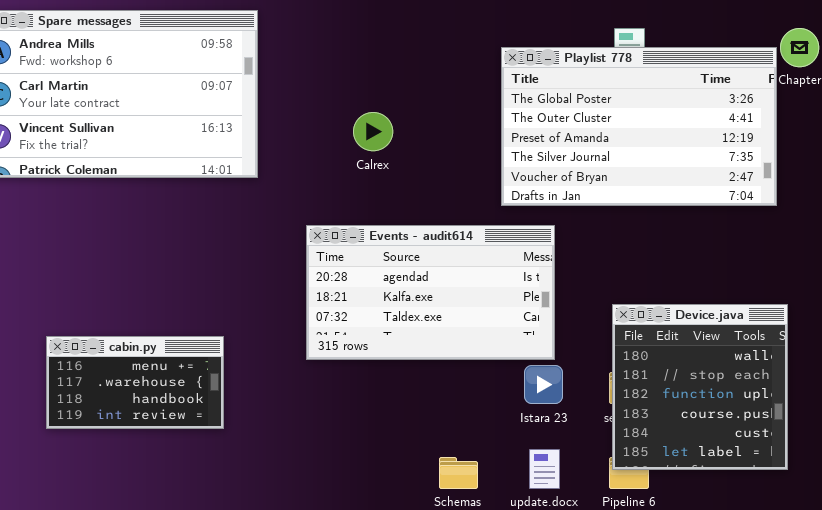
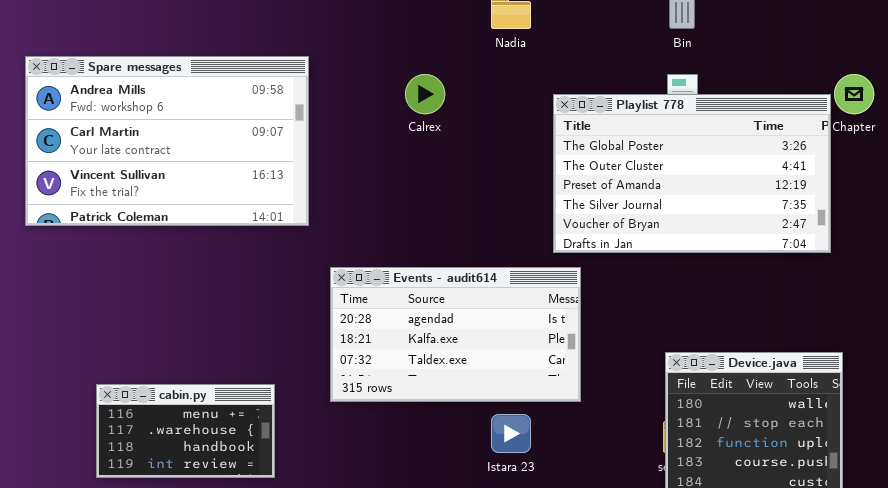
Calrex: [353,112,393,151] -> [405,74,445,114], moved
Events - audit614: [306,225,555,360] -> [330,267,581,402], moved
Istara 23: [524,365,563,404] -> [491,414,531,453], moved

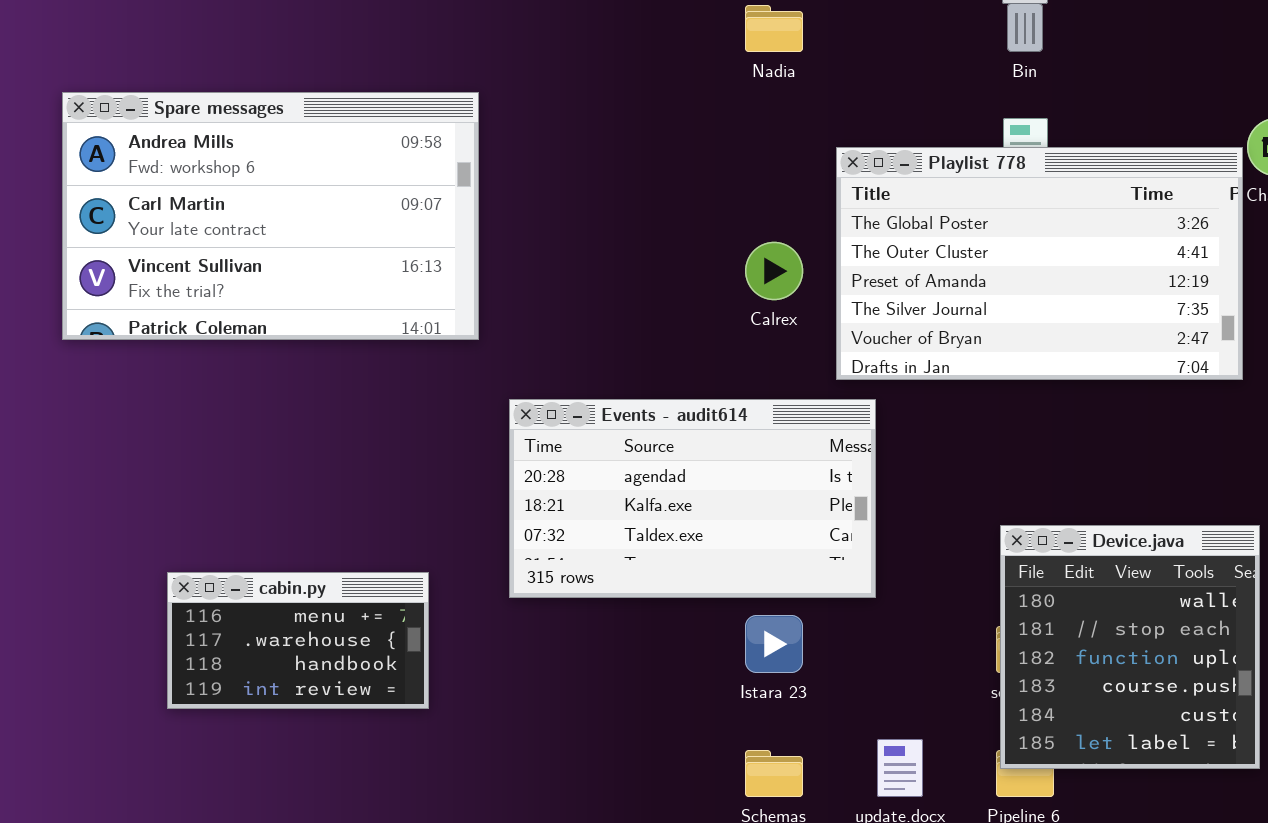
Calrex: [405,74,445,114] -> [745,242,803,300], moved

